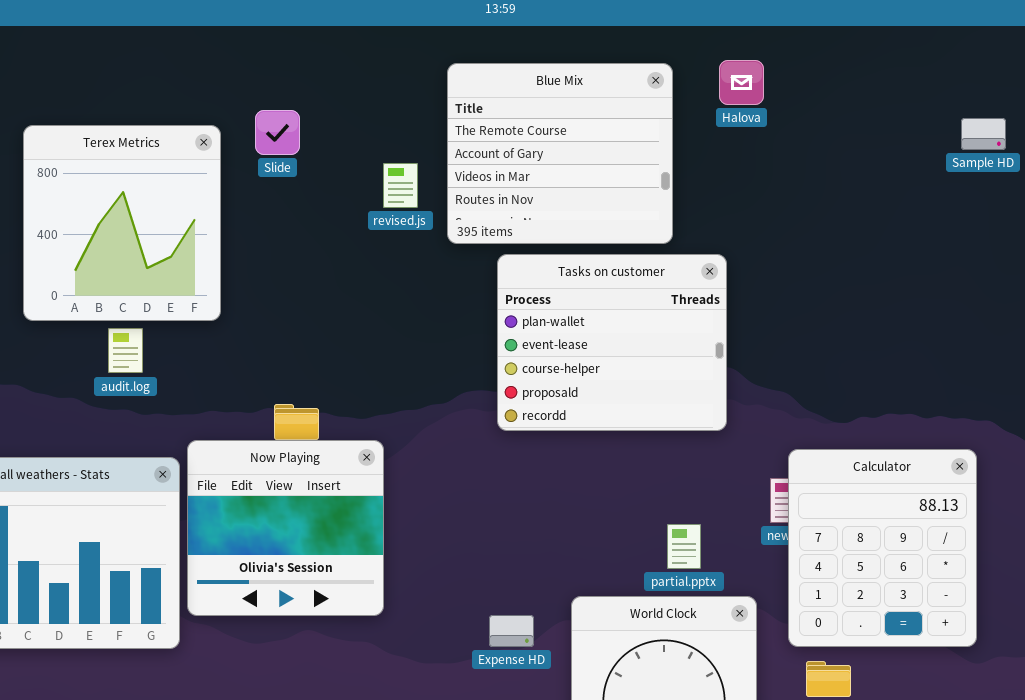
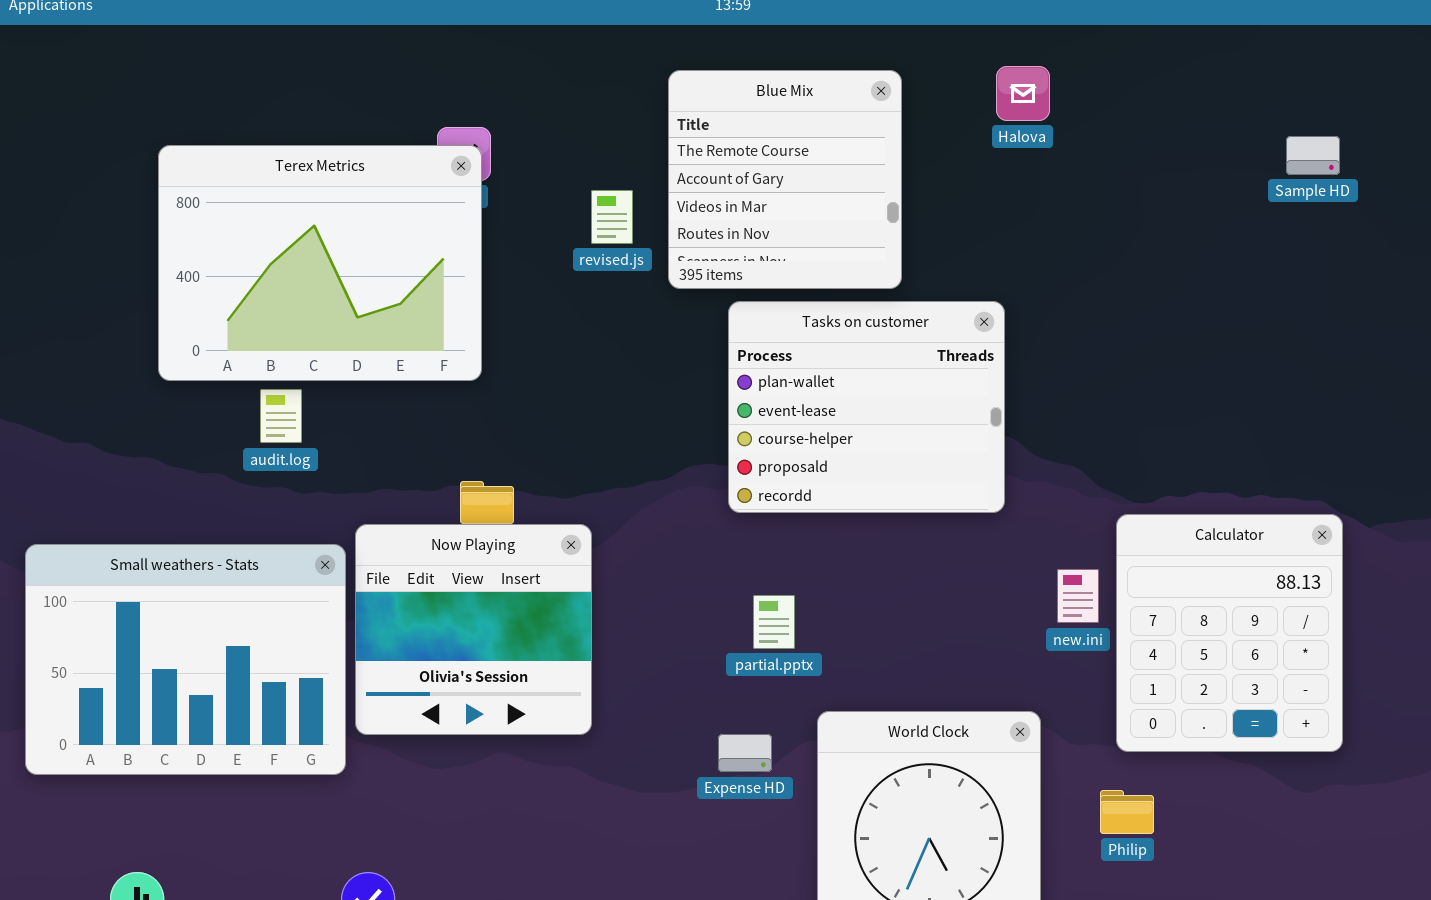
Blue Mix: [447,63,673,244] -> [668,70,902,289], resized
Terex Metrics: [23,125,221,321] -> [158,145,482,381], resized
Calculator: [788,449,977,647] -> [1116,514,1343,752], moved
partial.pptx: [667,524,701,569] -> [753,595,795,649], moved

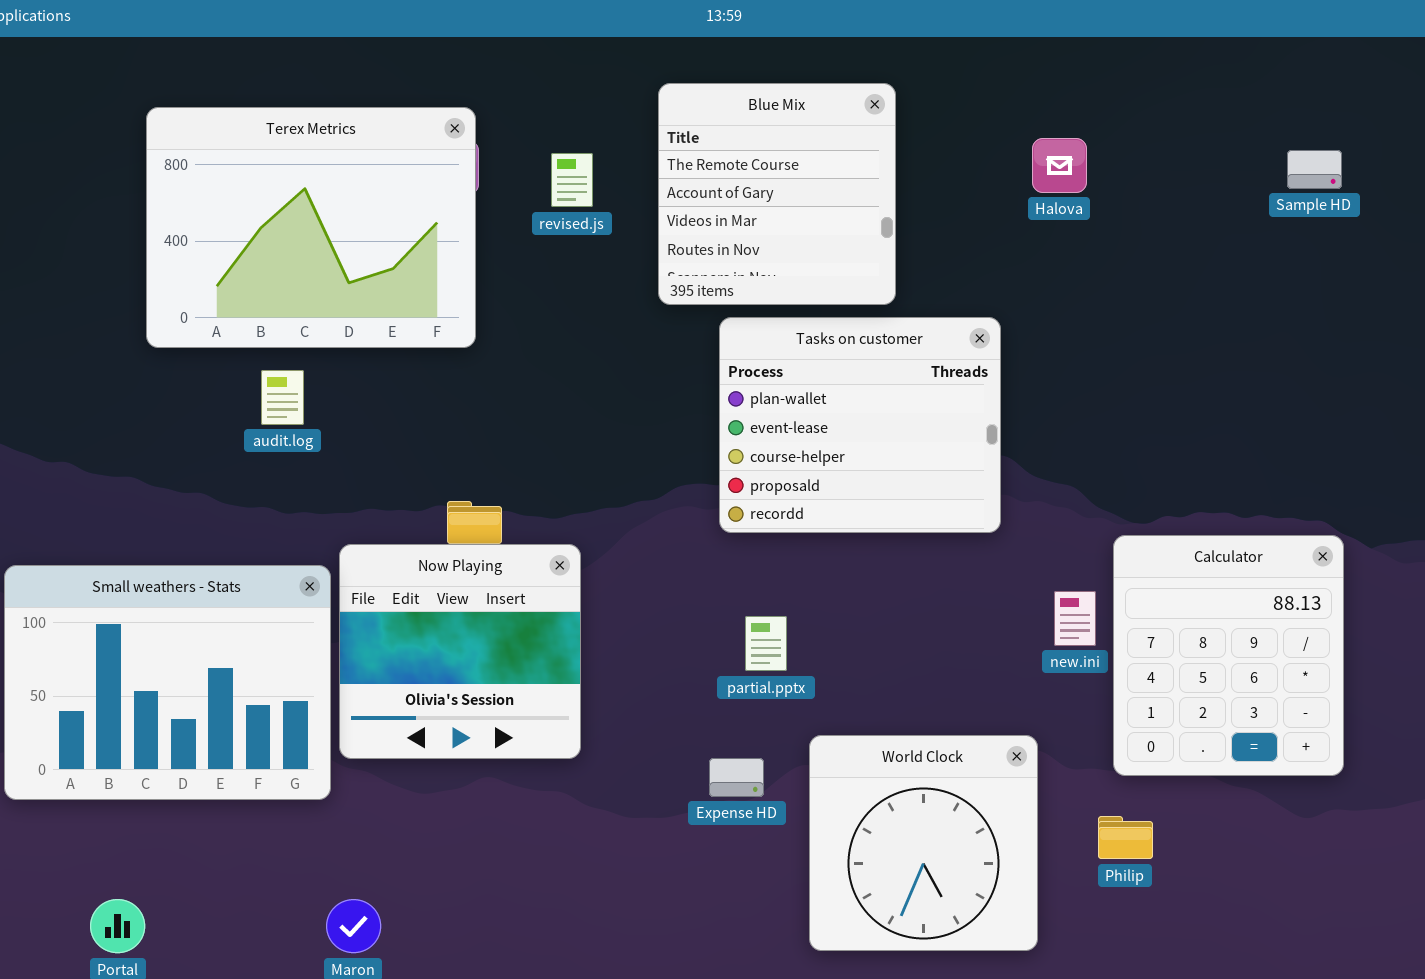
Halova: [996,66,1050,121] -> [1032,138,1087,193], moved
Terex Metrics: [158,145,482,381] -> [146,107,476,348], moved
revised.js: [591,190,633,244] -> [551,153,593,207], moved
audit.log: [260,389,302,443] -> [261,370,304,425], moved

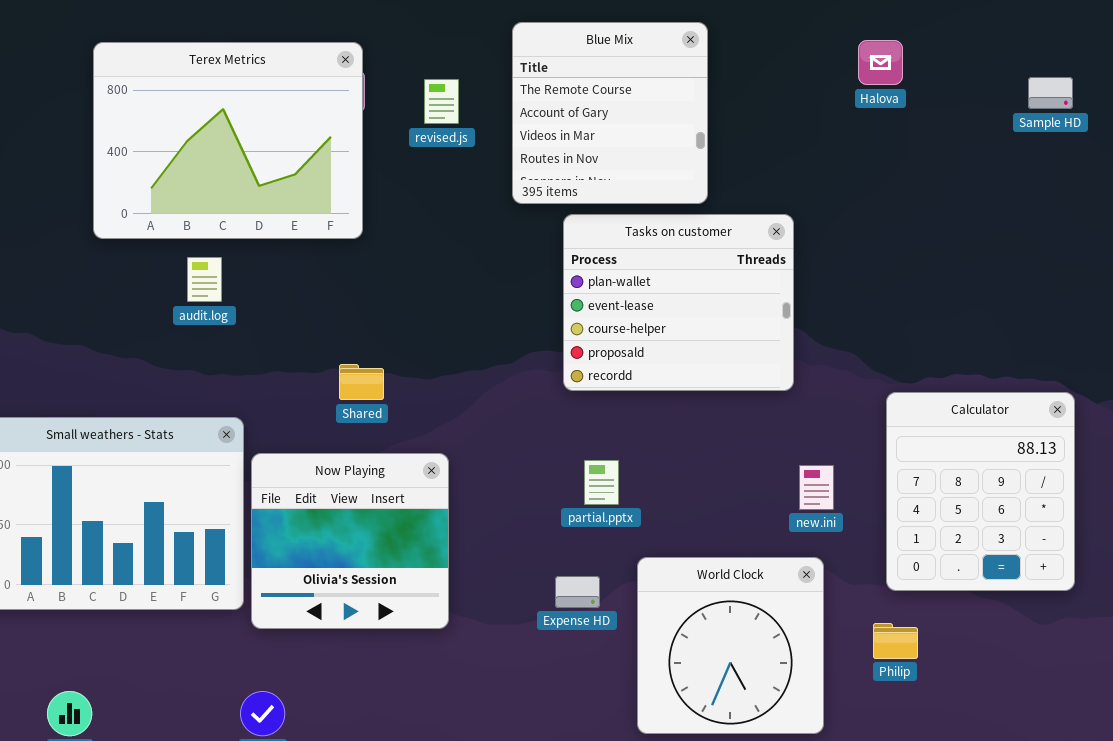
Halova: [1032,138,1087,193] -> [858,40,903,85], moved
Now Playing: [339,544,581,759] -> [251,453,449,629], moved
new.ini: [1054,591,1096,646] -> [799,465,834,510], moved

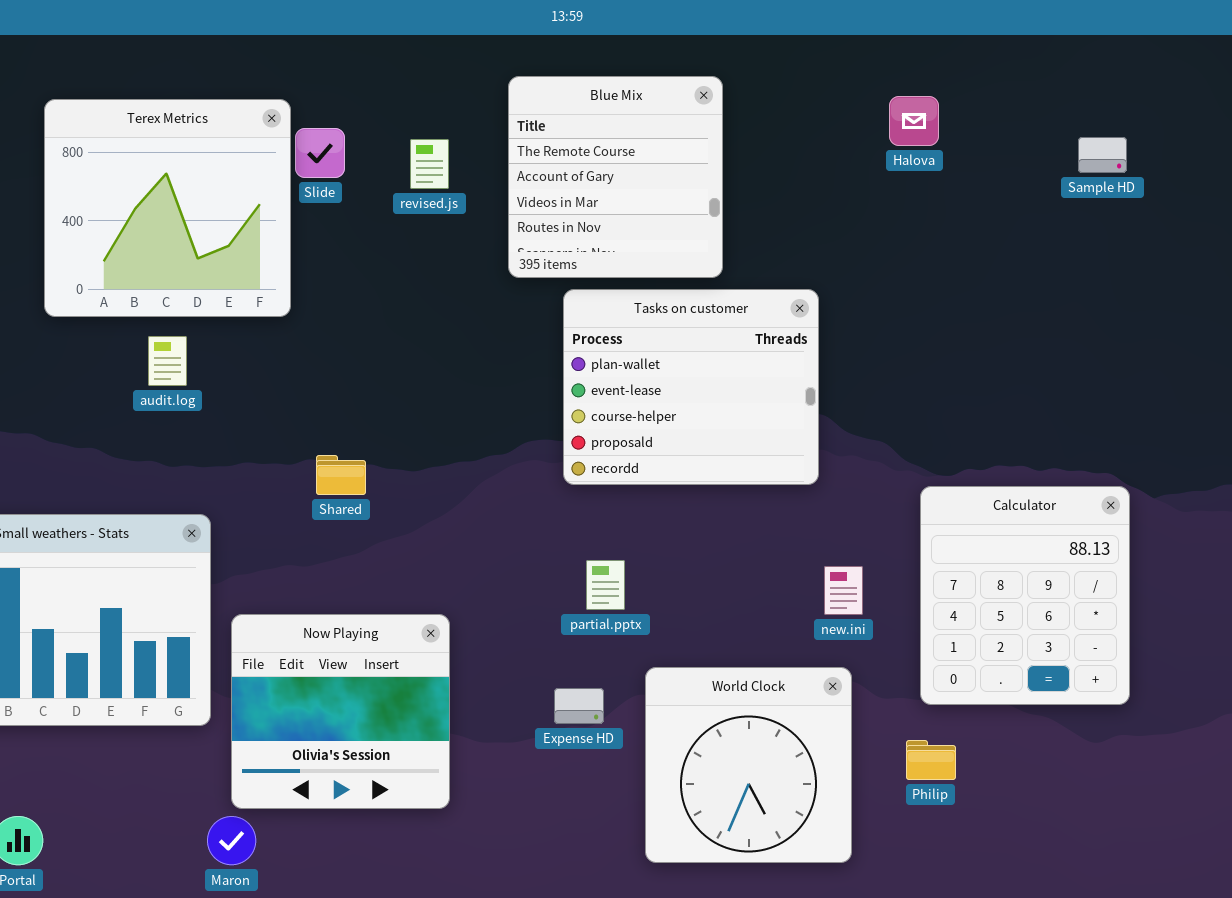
Terex Metrics: [93,42,363,239] -> [44,99,291,317], resized
Now Playing: [251,453,449,629] -> [231,614,450,809], moved

